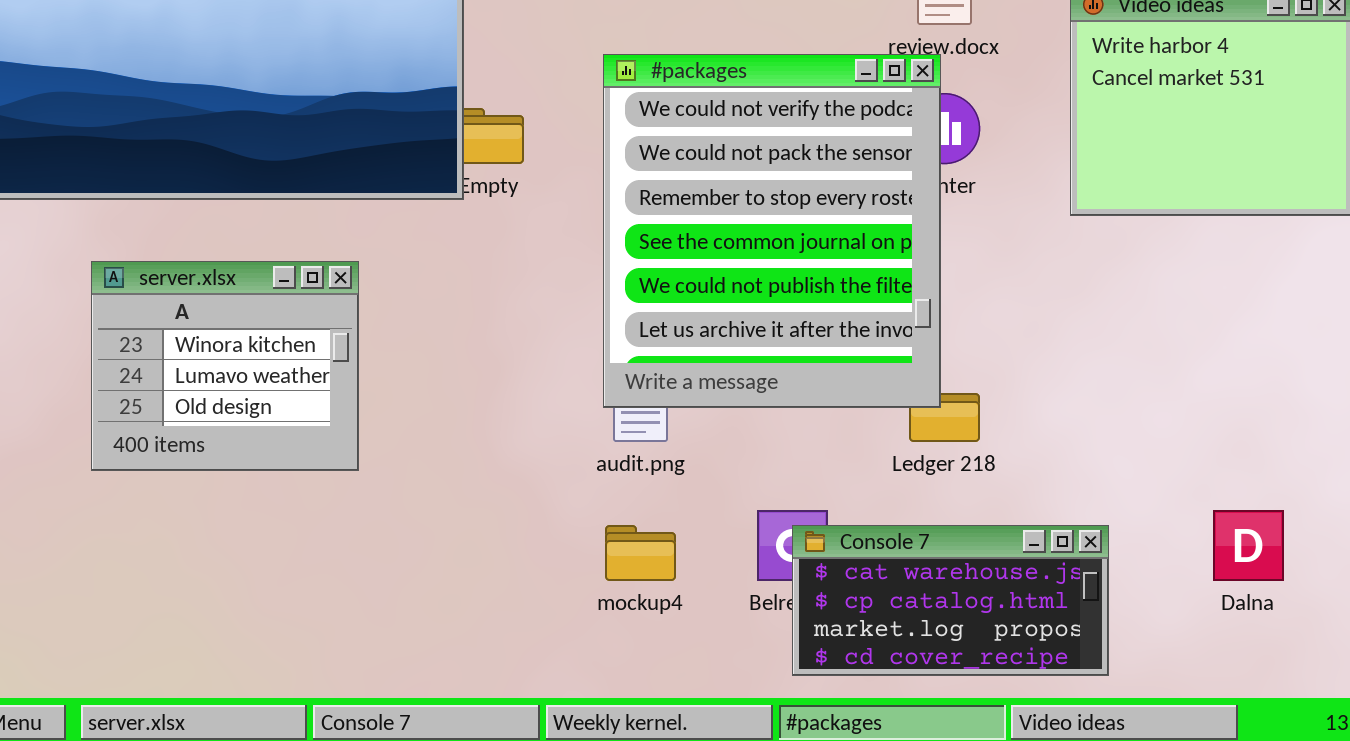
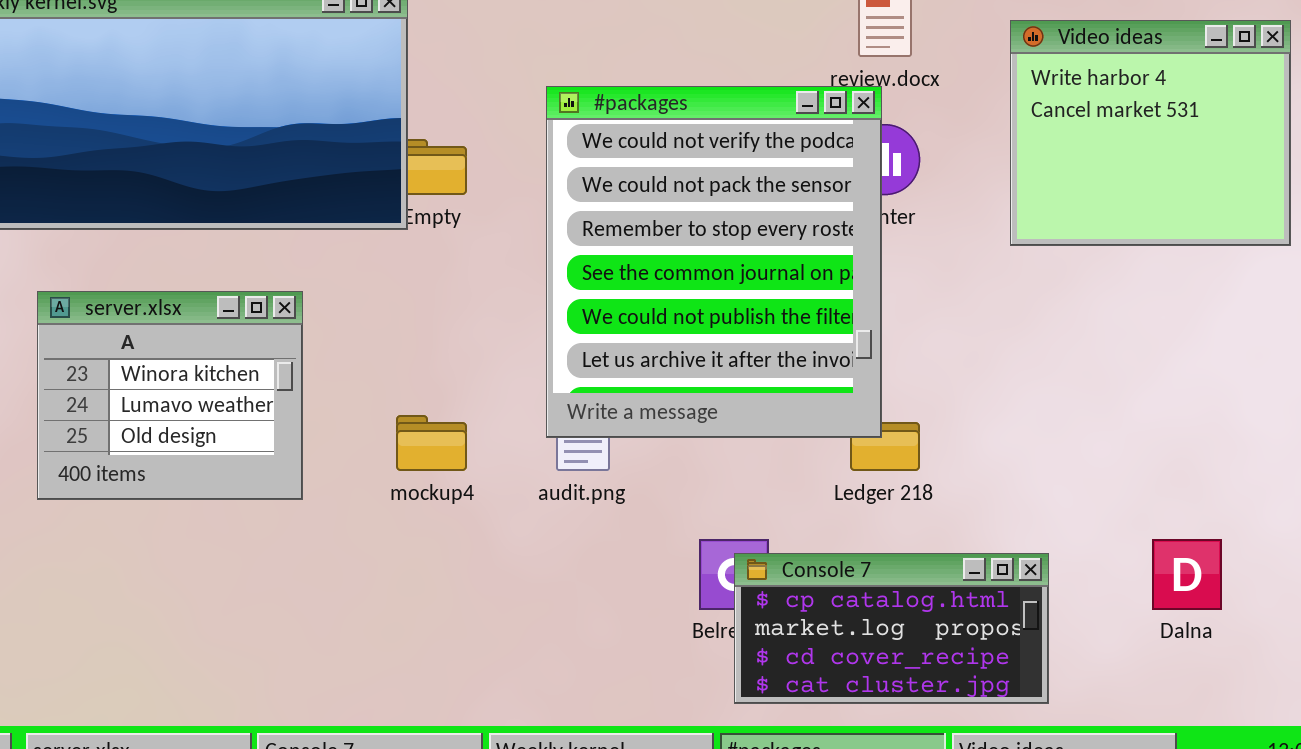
mockup4: [605,525,676,581] -> [396,415,467,471], moved
Console 7: [792,525,1109,676] -> [734,553,1049,704], scrolled down 1 row

